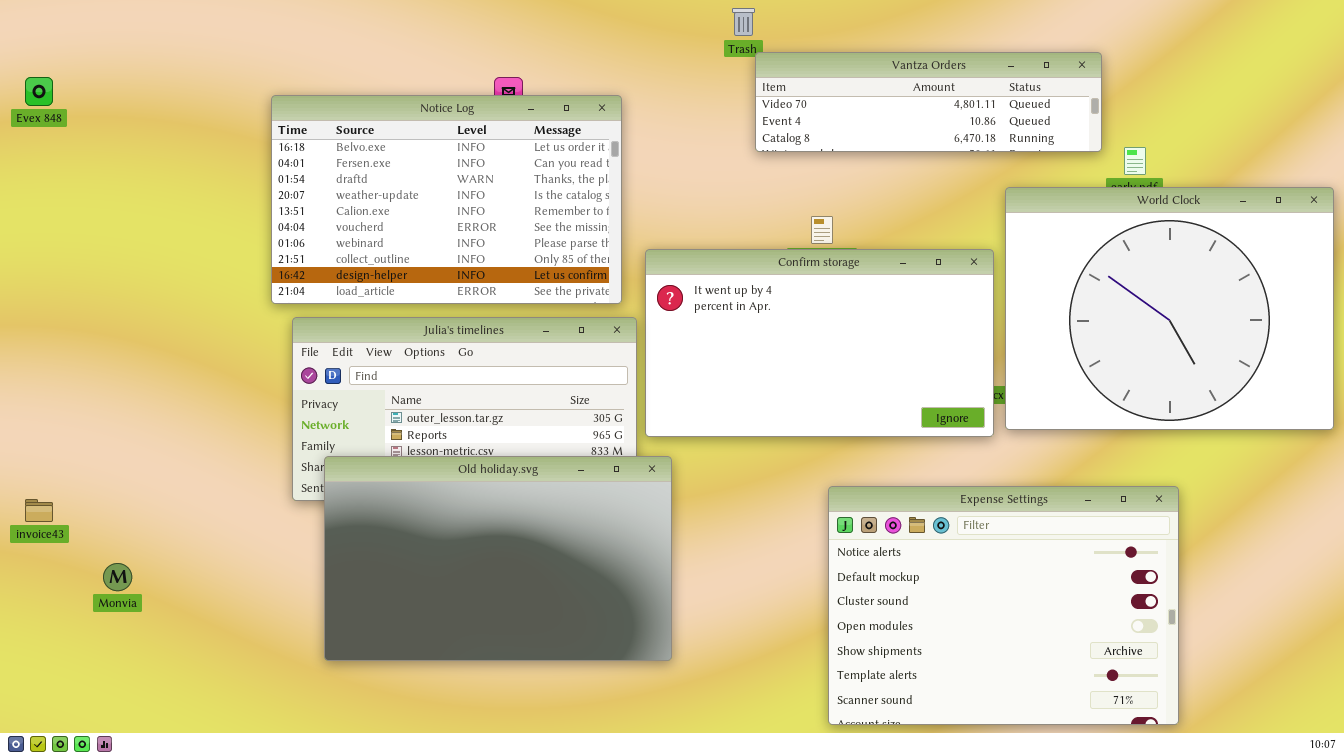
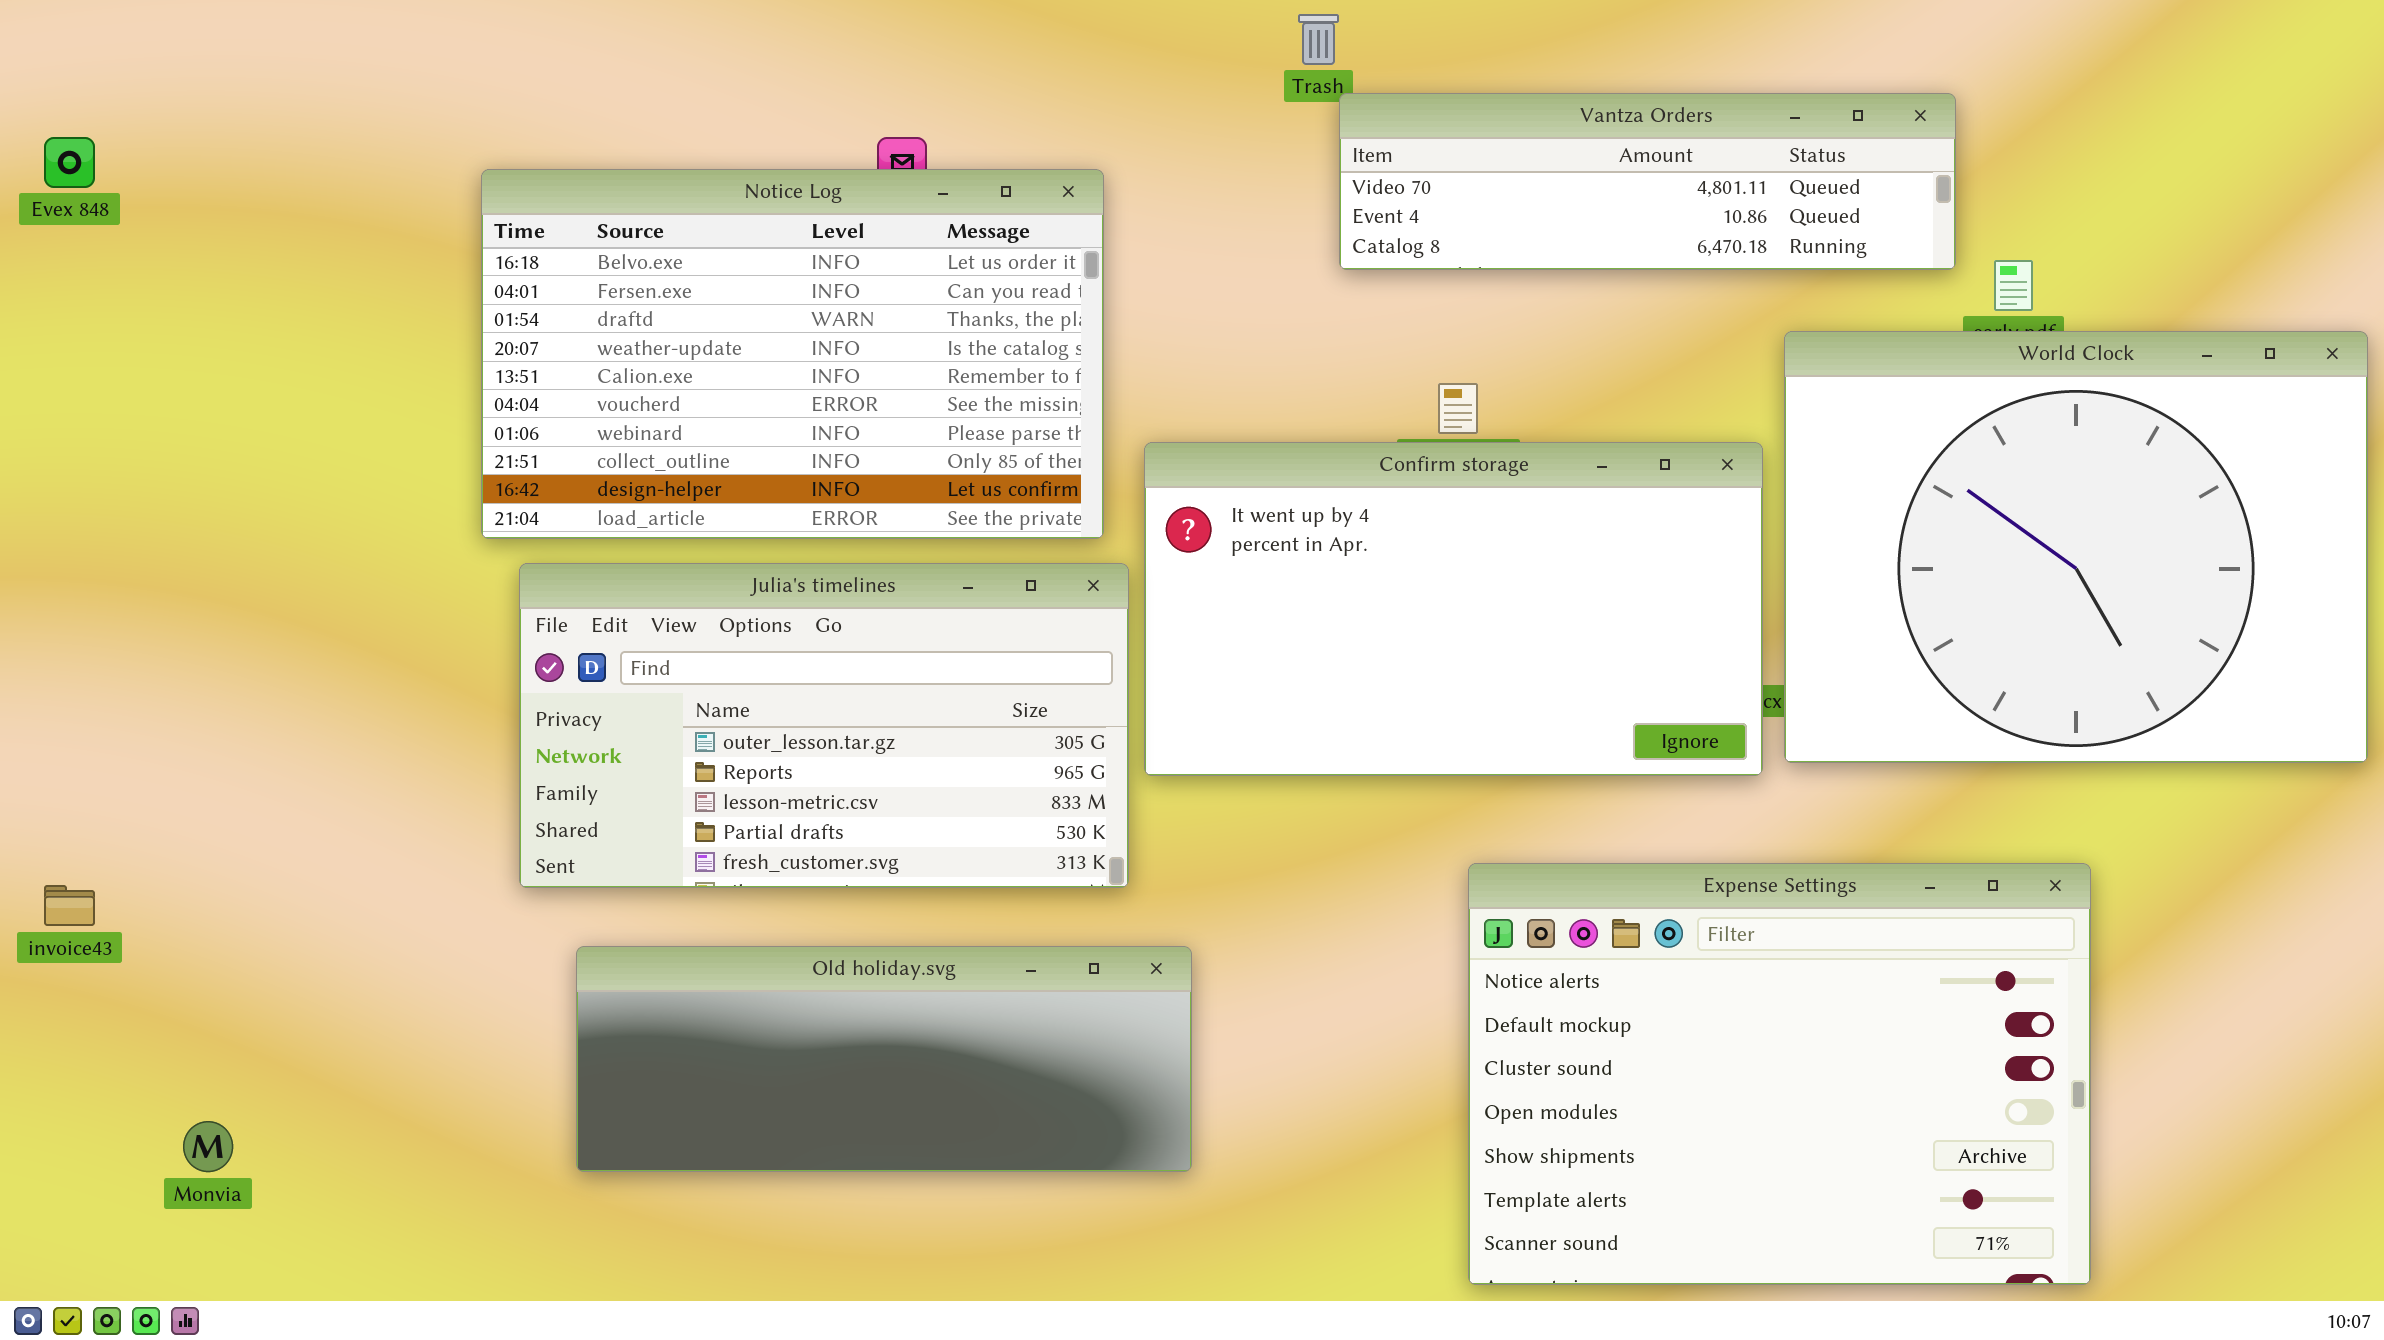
Old holiday.svg: [324,456,672,661] -> [576,946,1192,1172], resized
Monvia: [103,563,132,591] -> [183,1121,233,1172], moved

